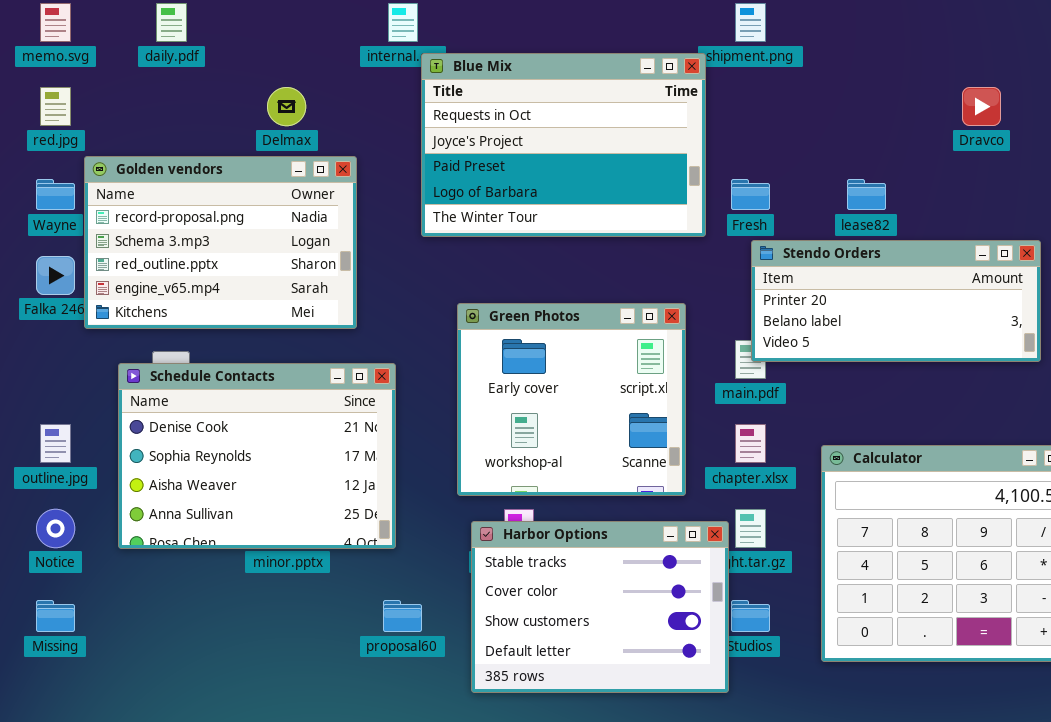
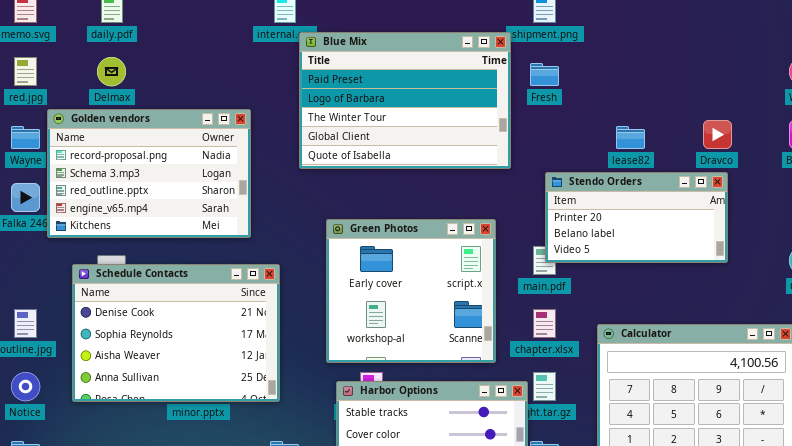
Blue Mix: [421,53,706,237] -> [299,32,511,169], scrolled down 2 rows
Delmax: [267,87,306,126] -> [97,57,126,86], moved
Dravco: [962,87,1001,126] -> [703,120,732,149], moved
Fresh: [731,179,770,210] -> [530,63,559,86], moved
Stendo Orders: [751,240,1041,362] -> [545,172,728,263], resized

